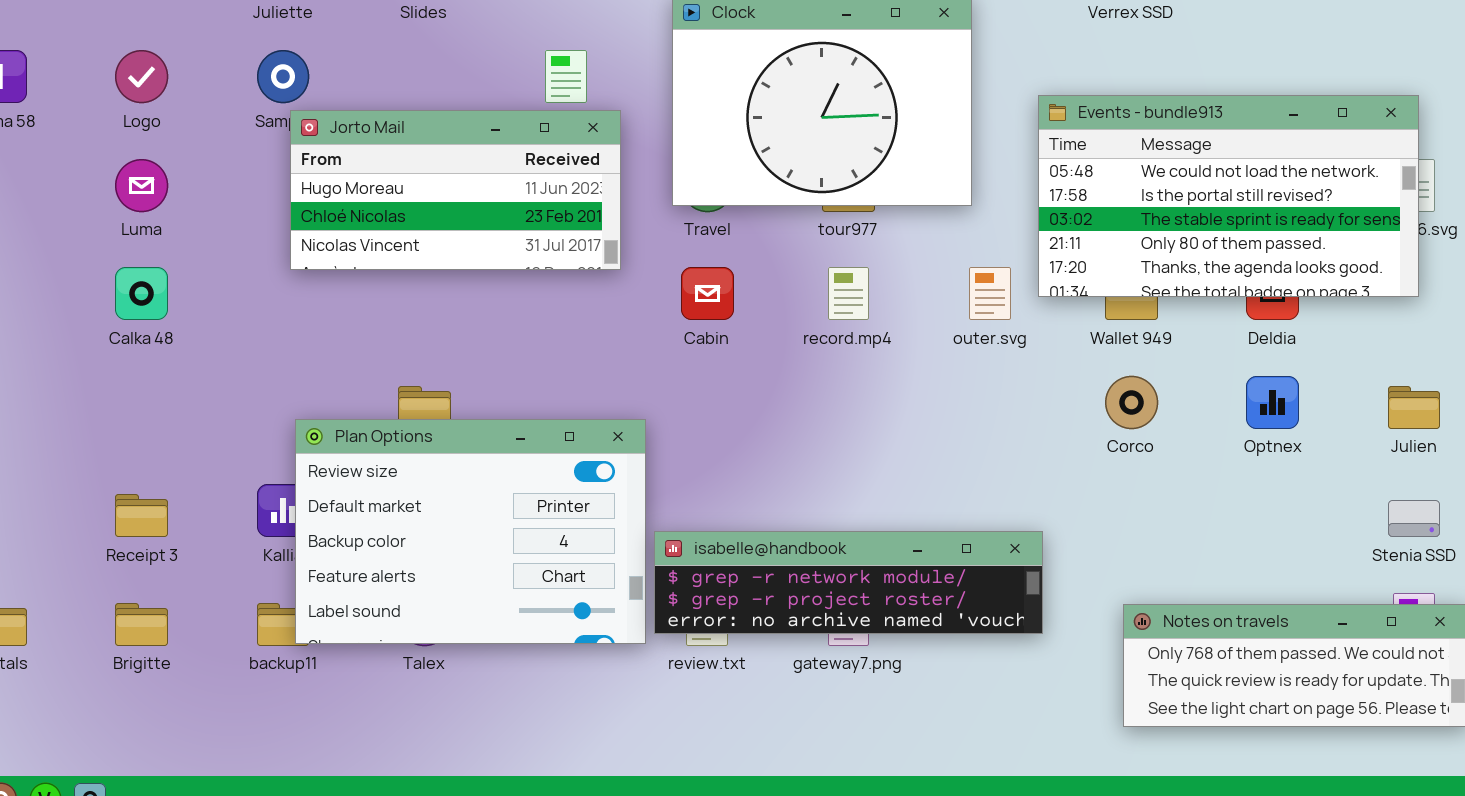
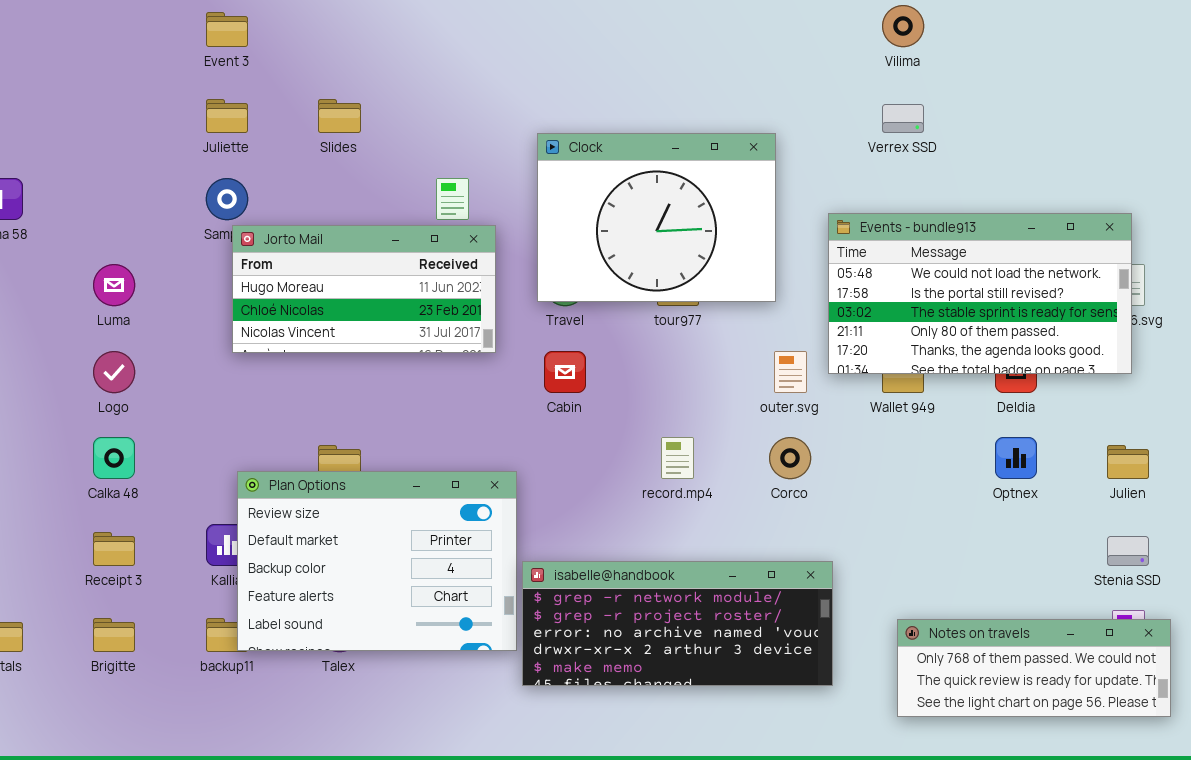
Logo: [115,50,168,103] -> [93,351,135,393], moved
Calka 48: [115,267,168,320] -> [93,437,135,479], moved
record.mp4: [828,267,869,320] -> [661,437,694,479], moved
Corco: [1105,376,1158,429] -> [769,437,811,479], moved
isabelle@handbook: [654,531,1043,634] -> [522,561,833,686], resized

